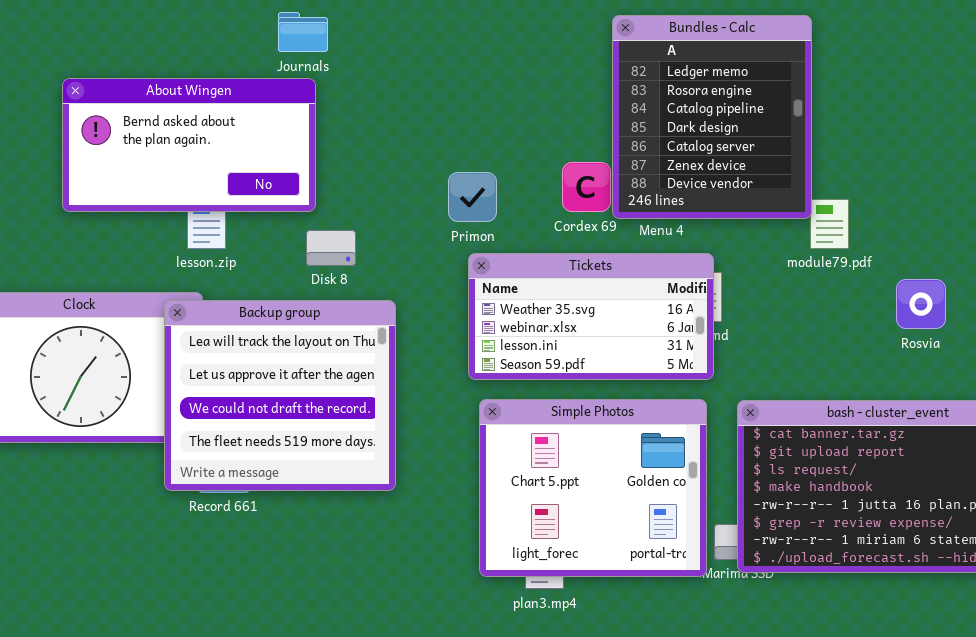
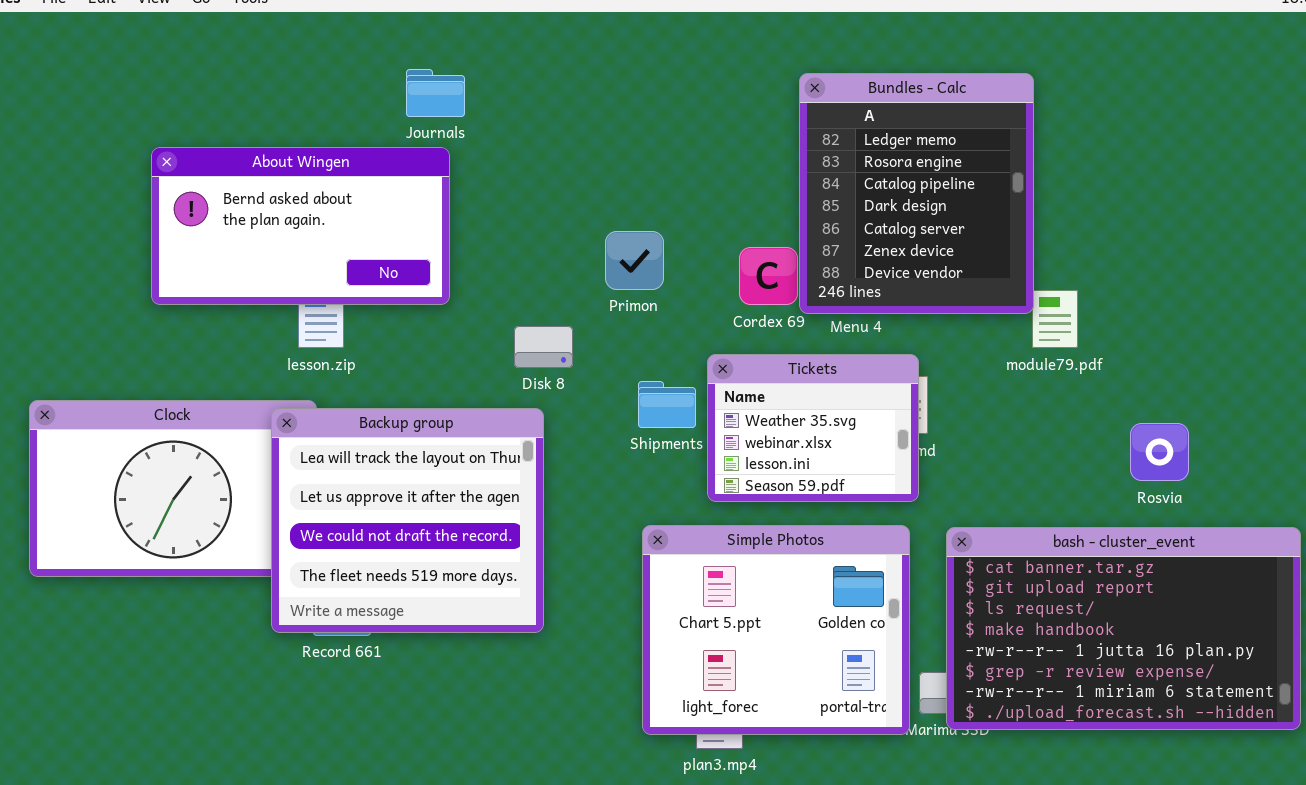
Primon: [448,172,497,222] -> [605,231,664,290], moved
Disk 8: [306,230,356,266] -> [514,326,573,368], moved
Tickets: [468,253,714,380] -> [707,354,919,502], resized
Rosvia: [896,279,946,329] -> [1130,423,1189,481], moved

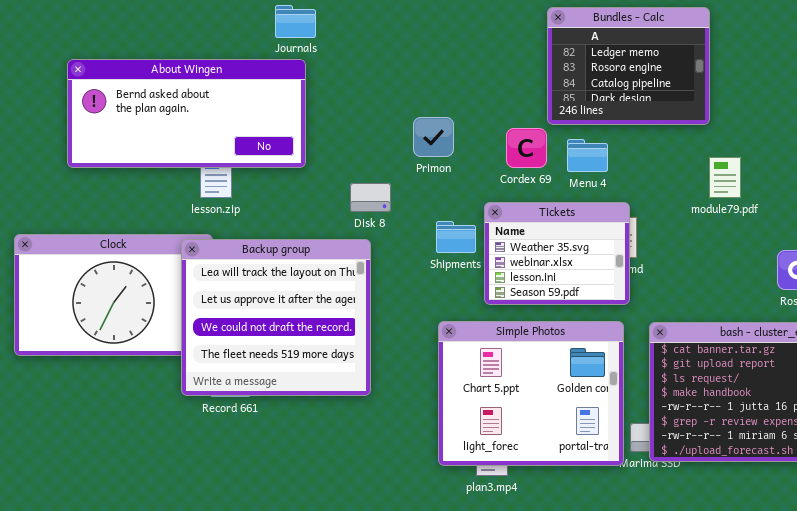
Bundles - Calc: [799,73,1034,314] -> [547,7,710,125], resized
About Wingen: [151,147,450,305] -> [67,59,306,168], resized

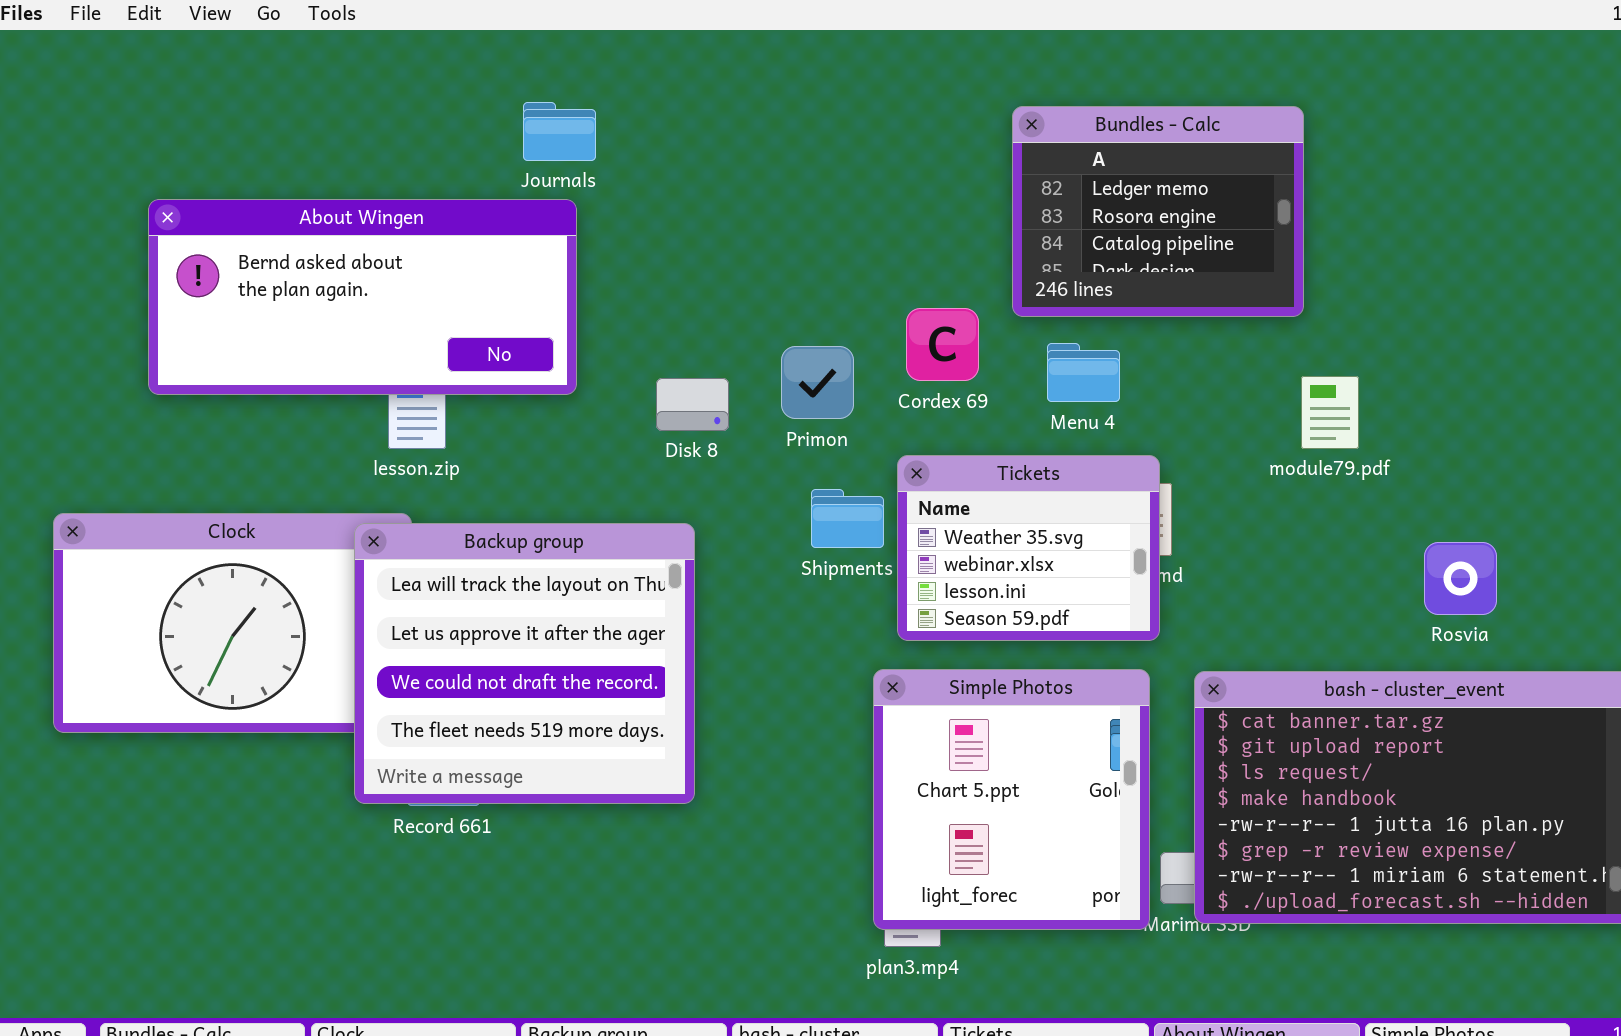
Primon: [413,117,454,157] -> [781,346,854,419], moved
Cordex 69: [506,128,547,168] -> [906,308,979,381], moved
Disk 8: [350,183,391,212] -> [656,378,729,431], moved
Simple Photos: [438,321,624,466] -> [873,669,1150,930], resized

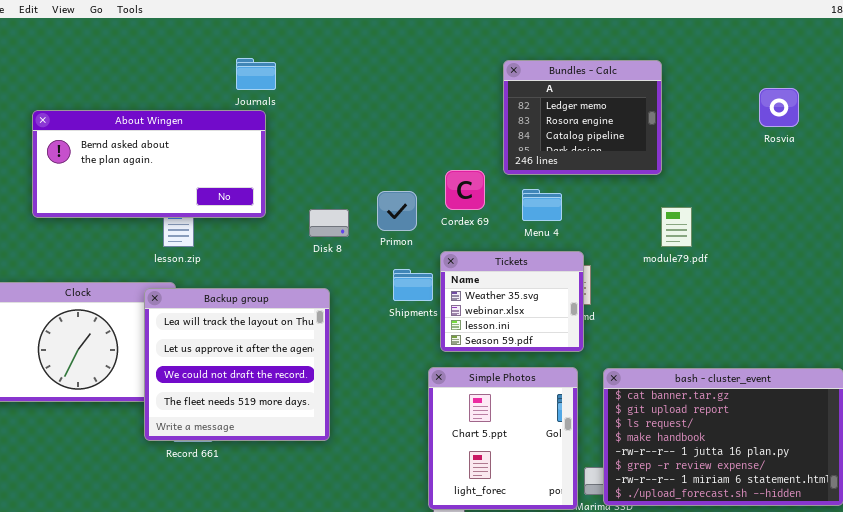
Rosvia: [1424,542,1497,615] -> [759,88,799,127], moved

